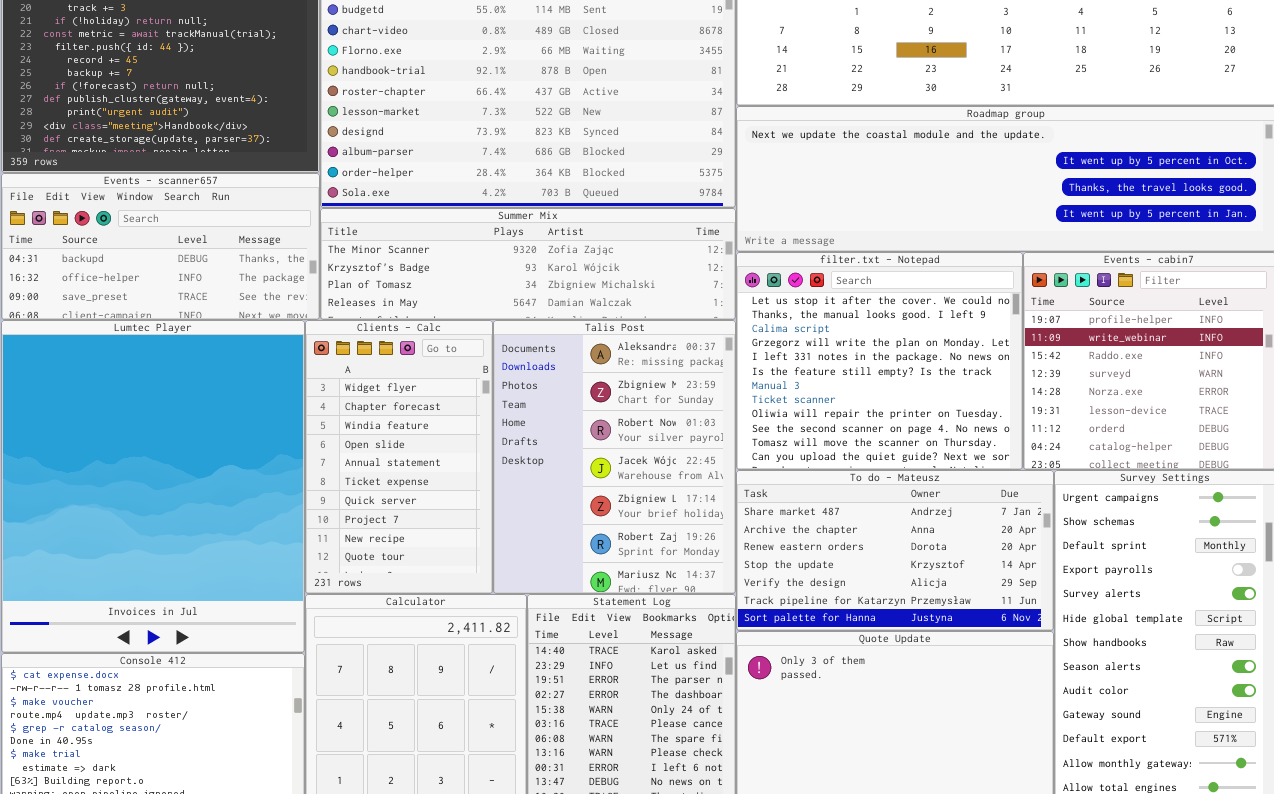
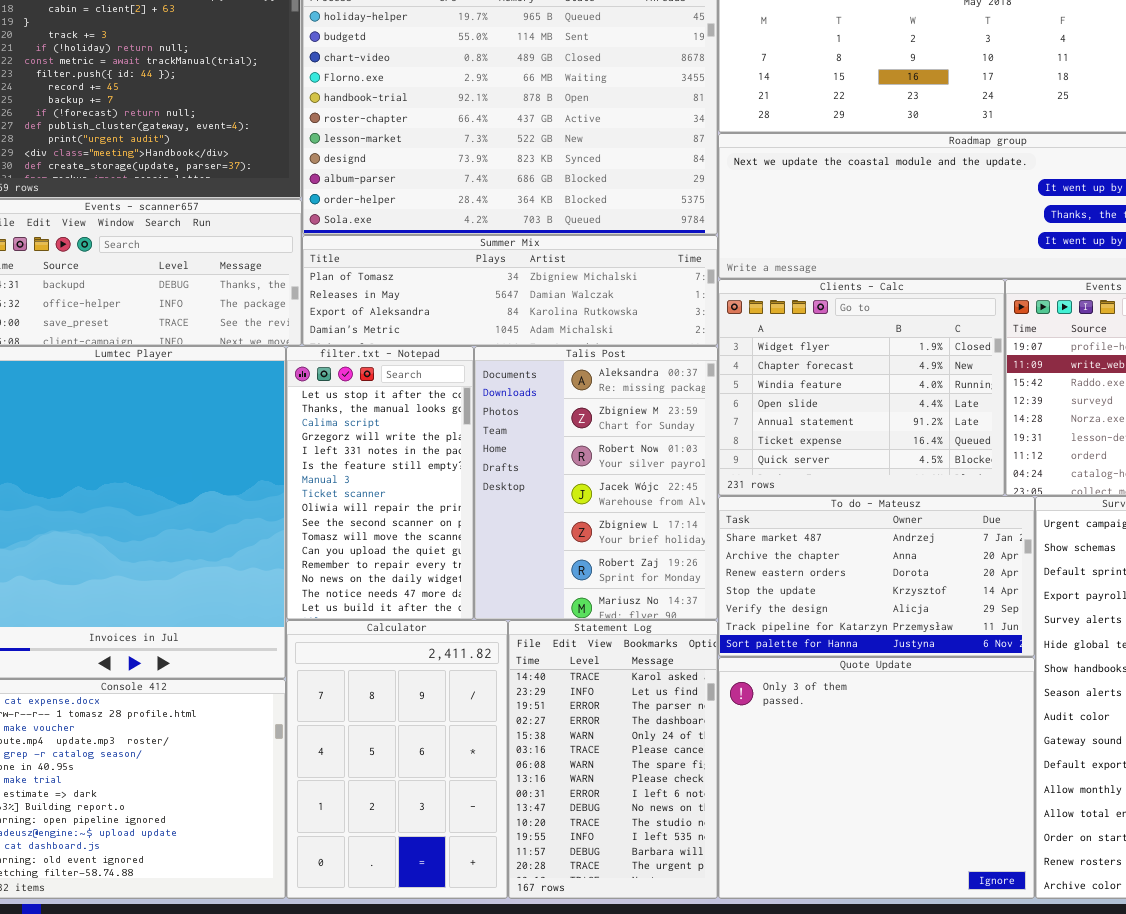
Summer Mix: [320,208,736,320] -> [302,235,718,346], scrolled down 2 rows
filter.txt - Notepad: [736,252,1023,470] -> [286,346,474,620], moved, resized
Clients - Calc: [305,320,493,594] -> [718,279,1005,496], moved, resized

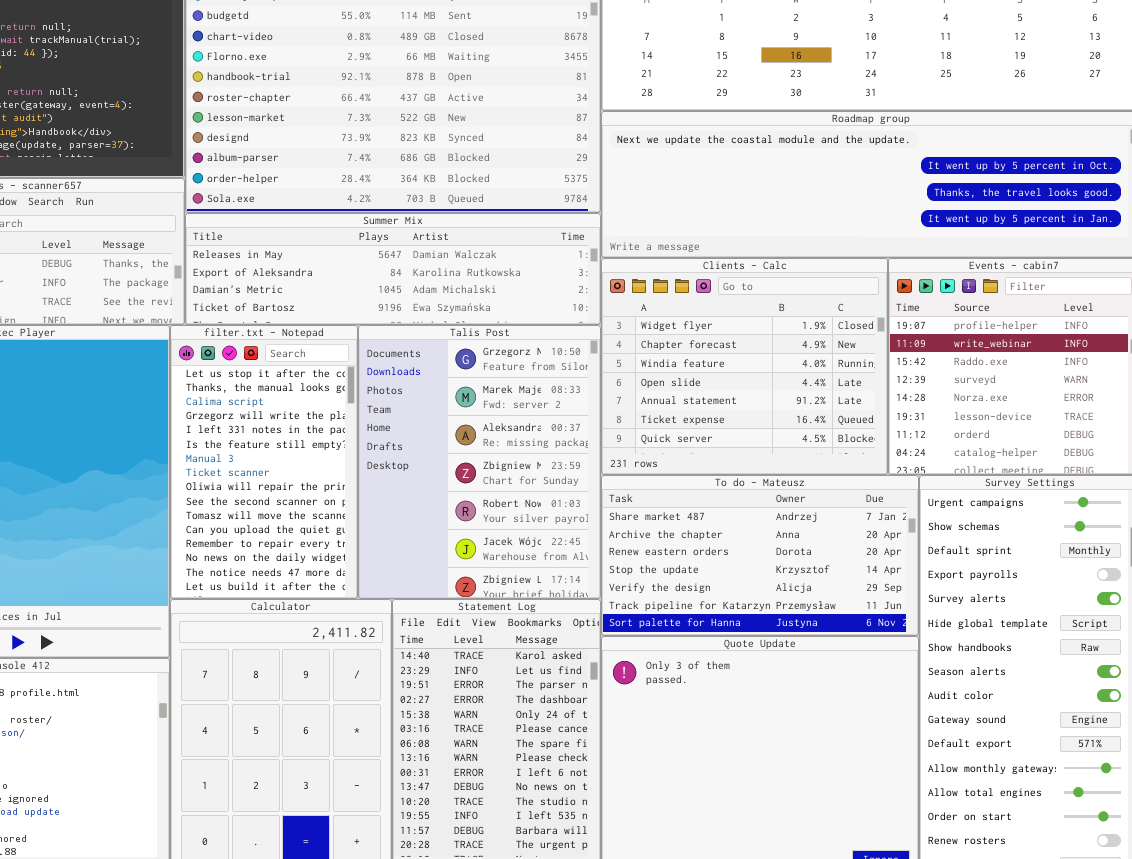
Summer Mix: [302,235,718,346] -> [185,213,601,325], scrolled down 1 row
Talis Post: [474,346,718,620] -> [358,325,601,599], scrolled up 2 rows

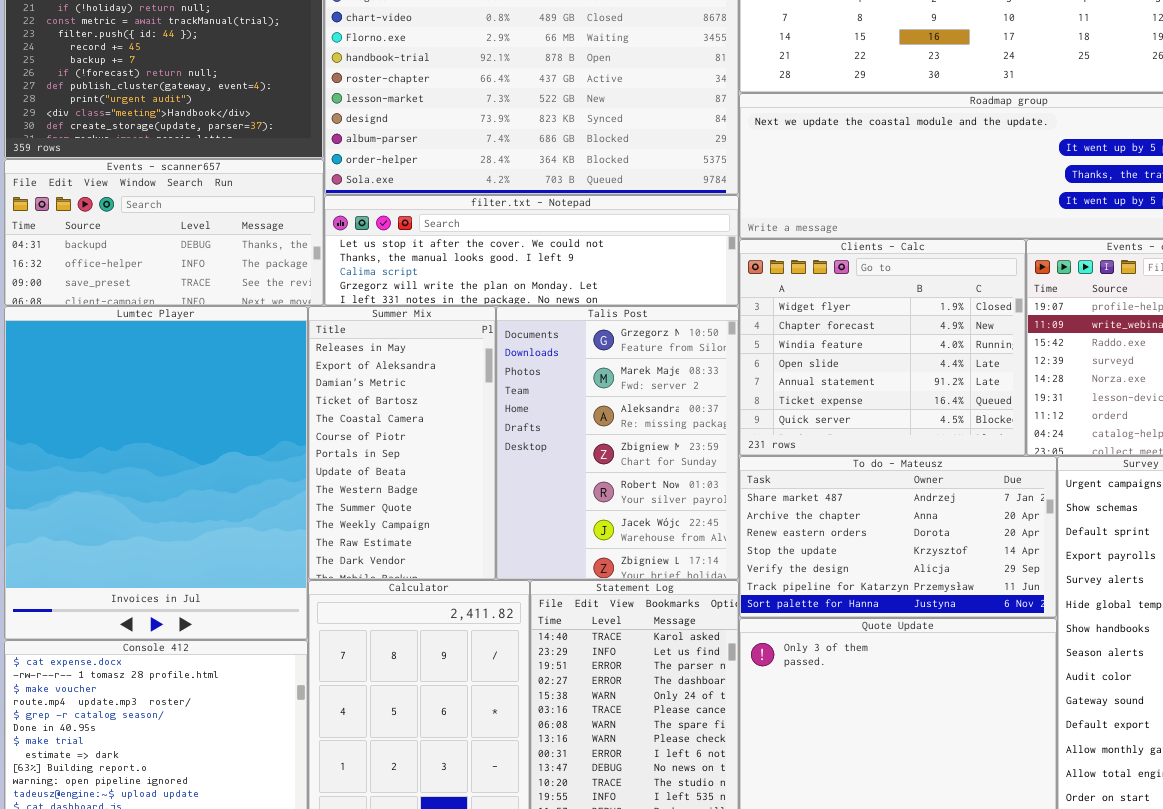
Summer Mix: [185,213,601,325] -> [308,306,496,580], moved, resized
filter.txt - Notepad: [170,325,358,599] -> [324,195,739,306], moved, resized

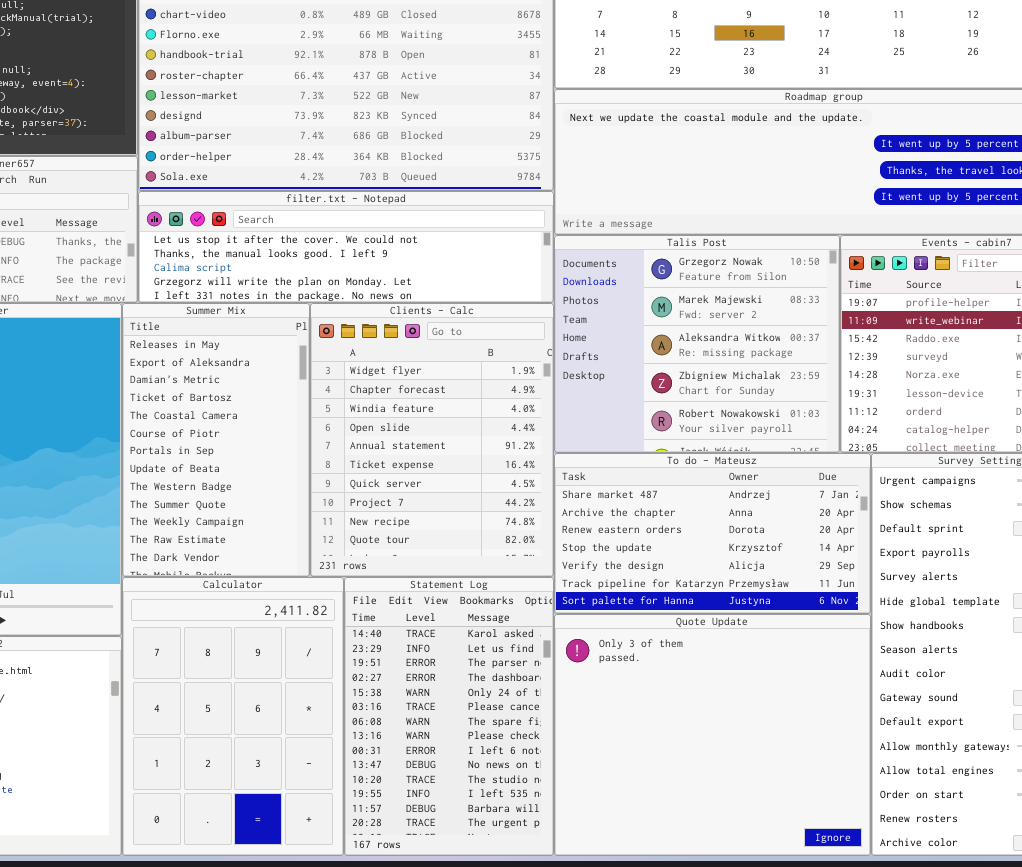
Clients - Calc: [739,239,1026,456] -> [310,303,554,577], moved, resized
Talis Post: [496,306,739,580] -> [554,235,840,453], moved, resized

